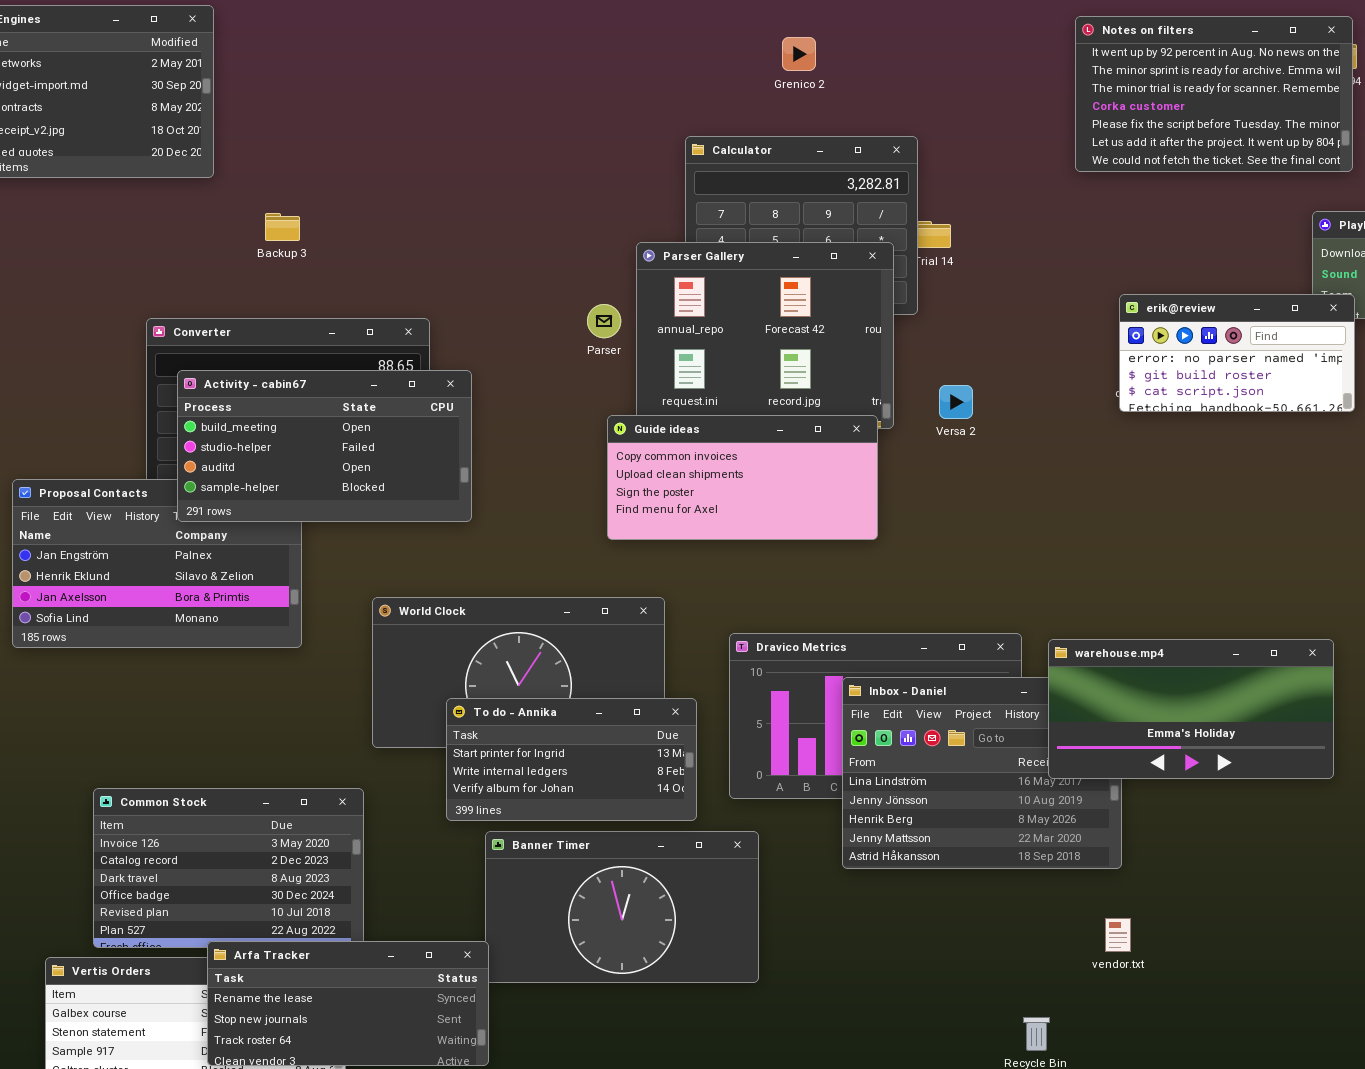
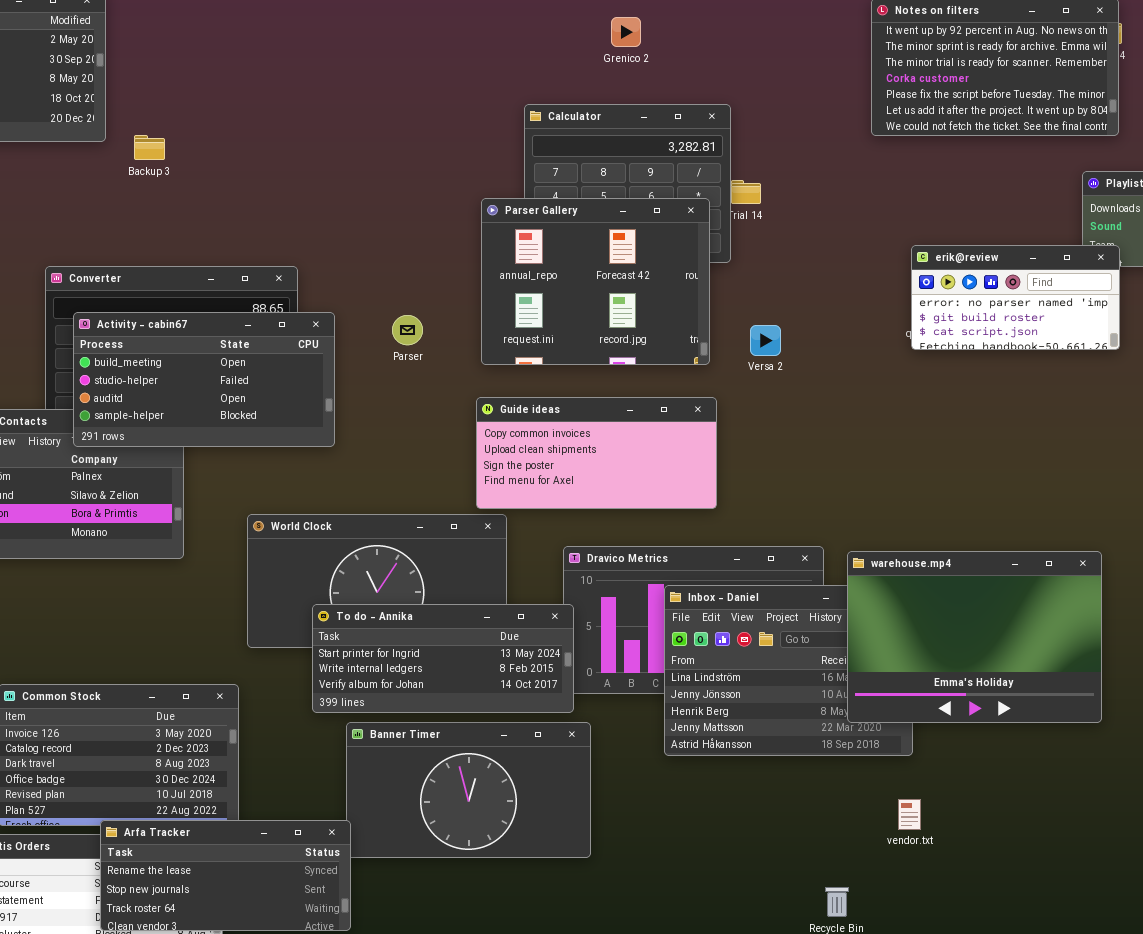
Backup 3: [265,213,300,241] -> [134,135,165,160], moved
Parser: [587,304,621,338] -> [392,315,423,345], moved
Guide ideas: [607,415,878,540] -> [476,397,717,509], moved
warehouse.mp4: [1048,639,1334,779] -> [847,551,1102,723], resized
To do - Annika: [446,698,697,821] -> [312,604,574,713], resized

